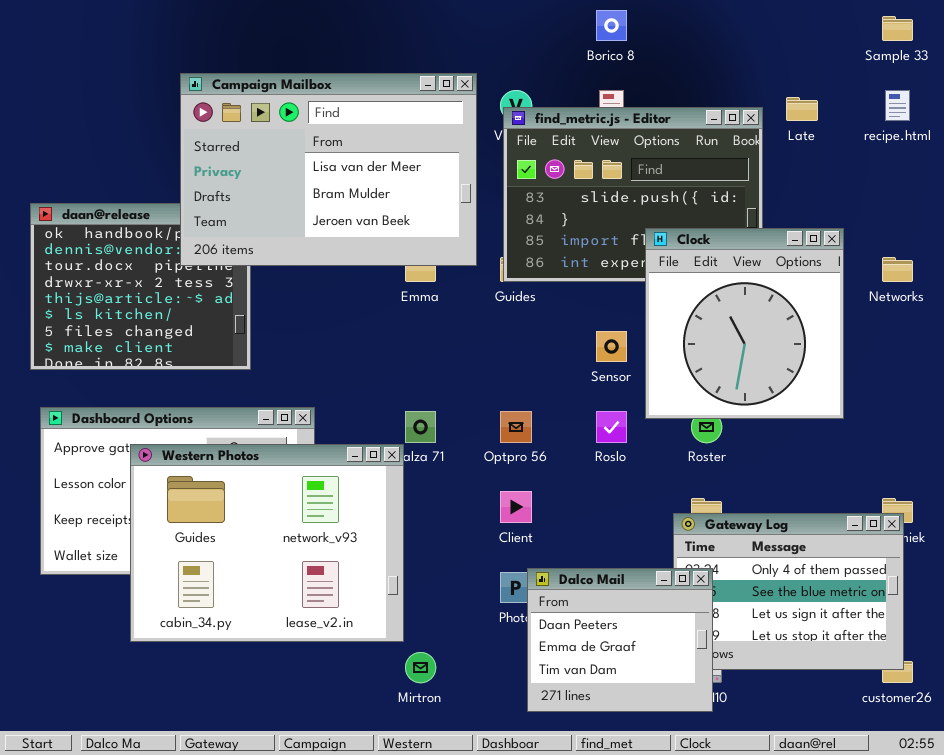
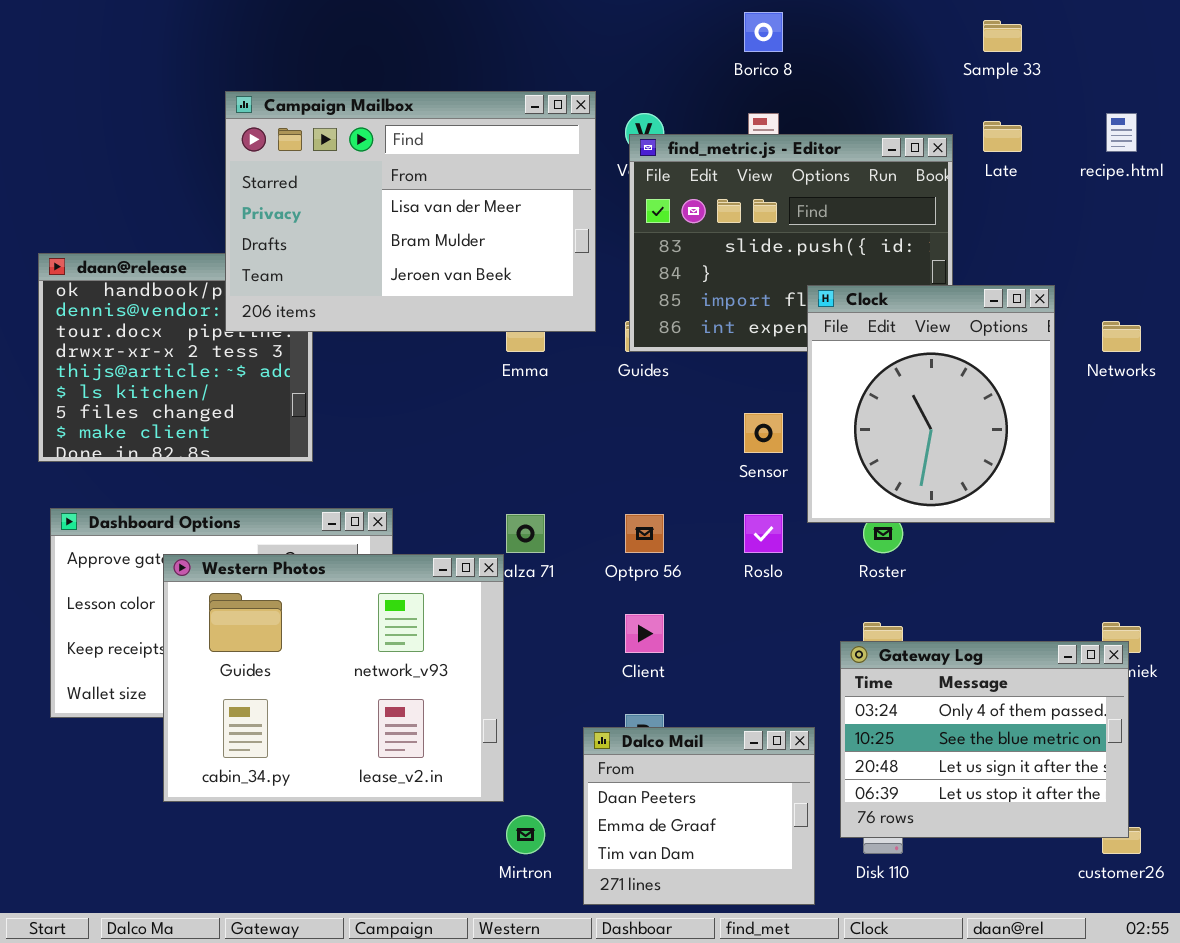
Sample 33: [882,16,913,41] -> [983,20,1022,52], moved
Dalco Mail: [527,568,713,712] -> [583,727,815,905], moved

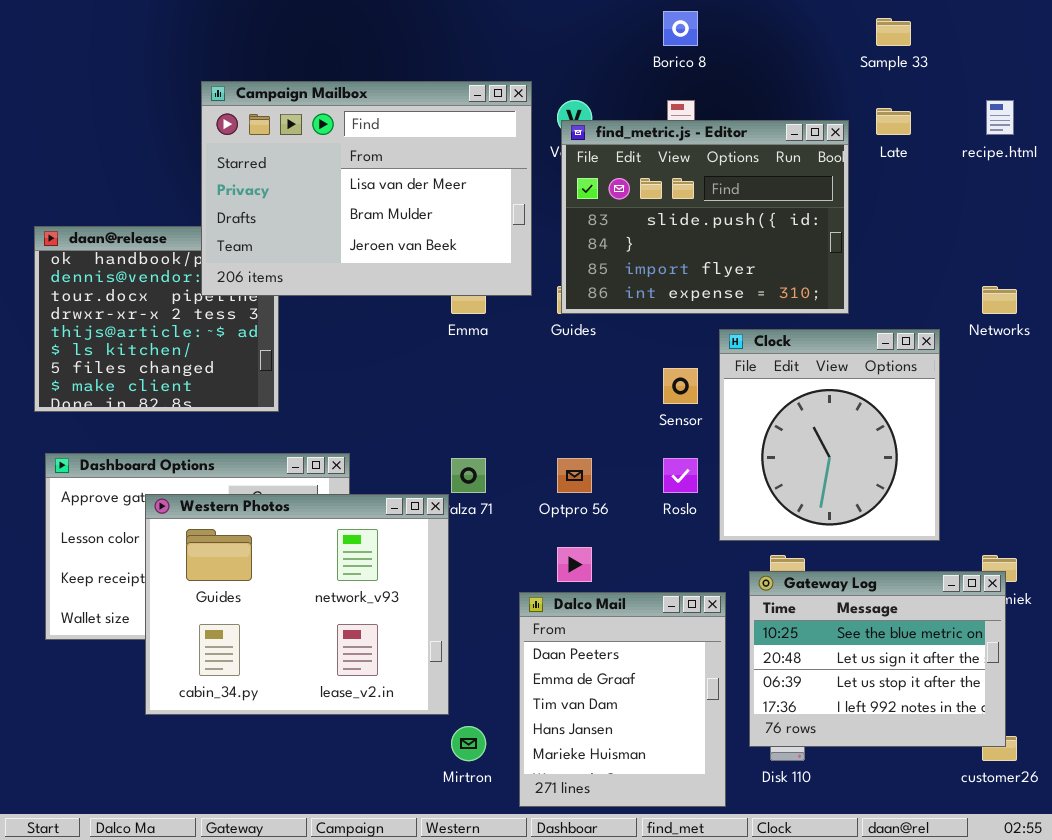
Clock: [807,285,1055,523] -> [719,329,940,541], moved
Gateway Log: [840,641,1129,838] -> [749,571,1006,747], scrolled down 1 row
Dalco Mail: [583,727,815,905] -> [519,592,726,807], resized

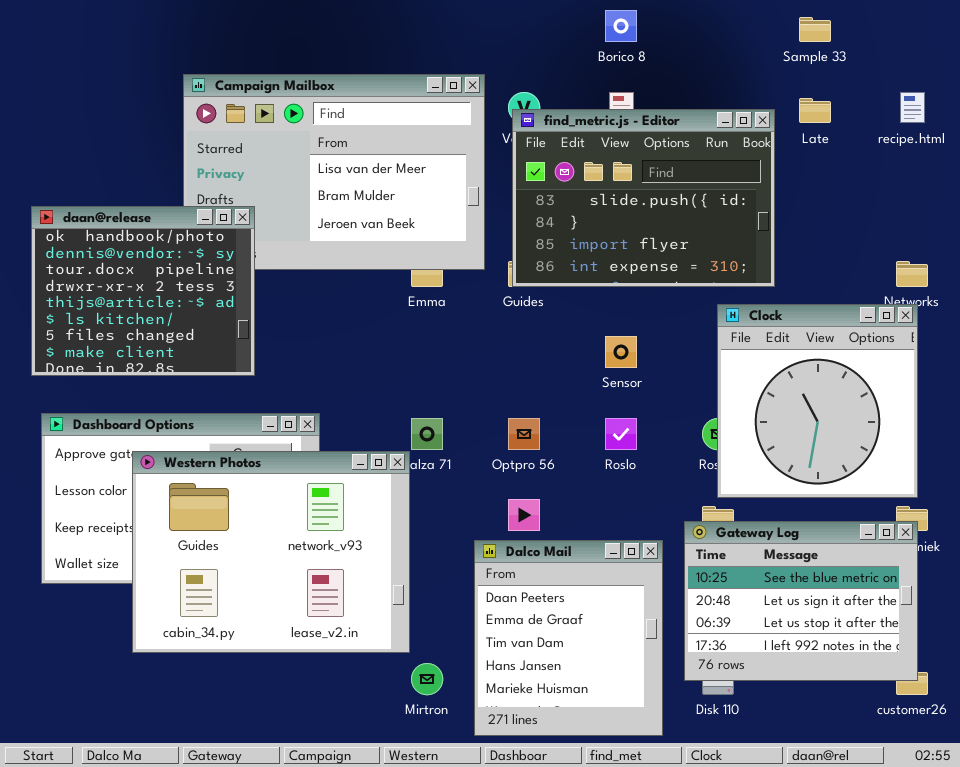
daan@release: [34,226,279,412] -> [31,206,255,376], raised
Clock: [719,329,940,541] -> [717,304,918,498], moved

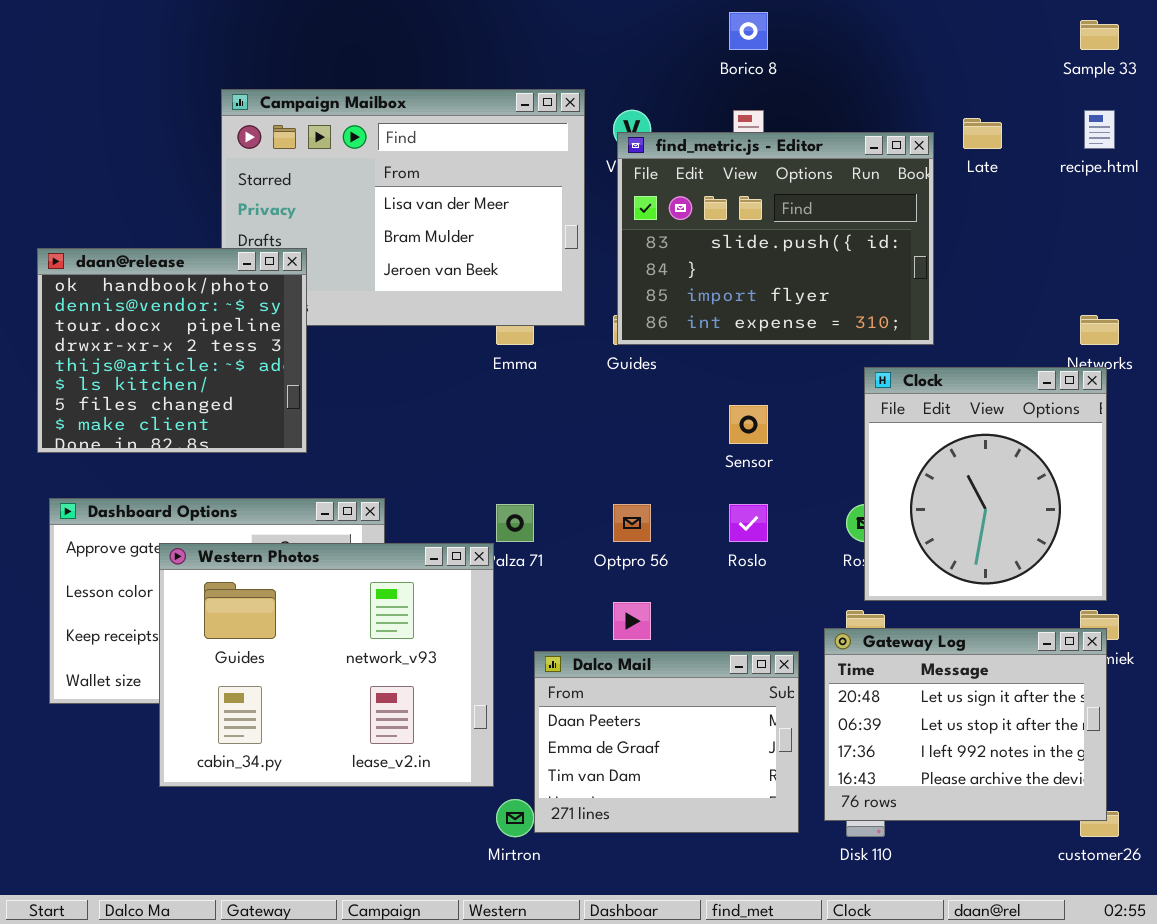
Sample 33: [799,17,831,42] -> [1080,20,1119,50], moved
Gateway Log: [684,521,918,681] -> [824,628,1107,821], scrolled down 1 row
Dalco Mail: [474,540,663,736] -> [534,651,799,833], resized

